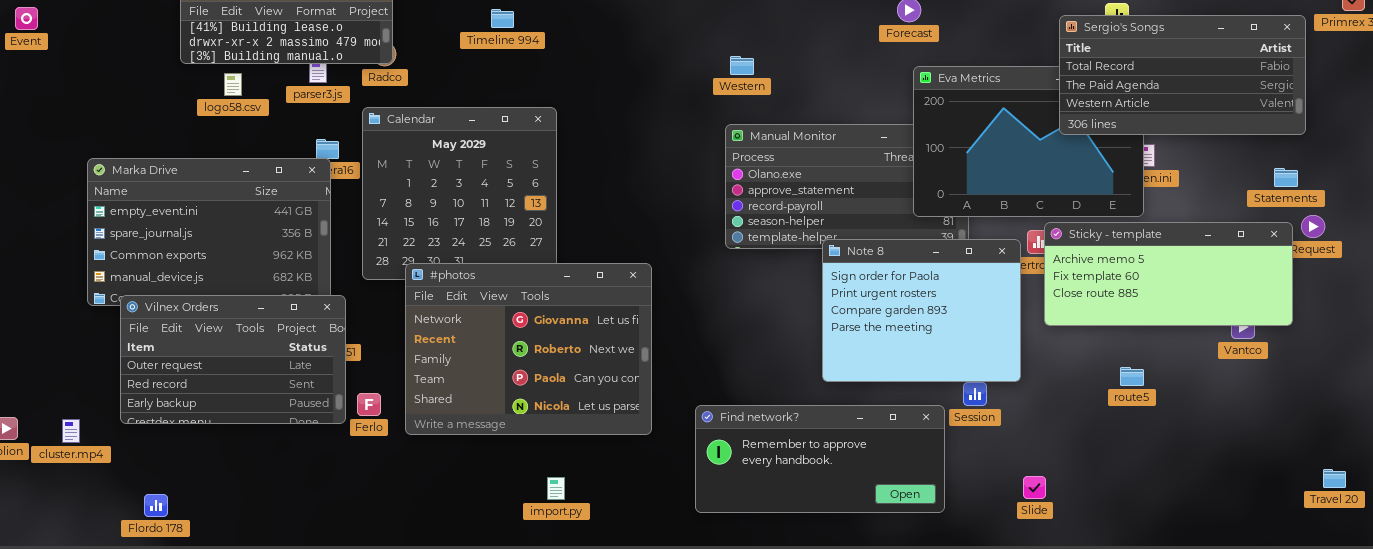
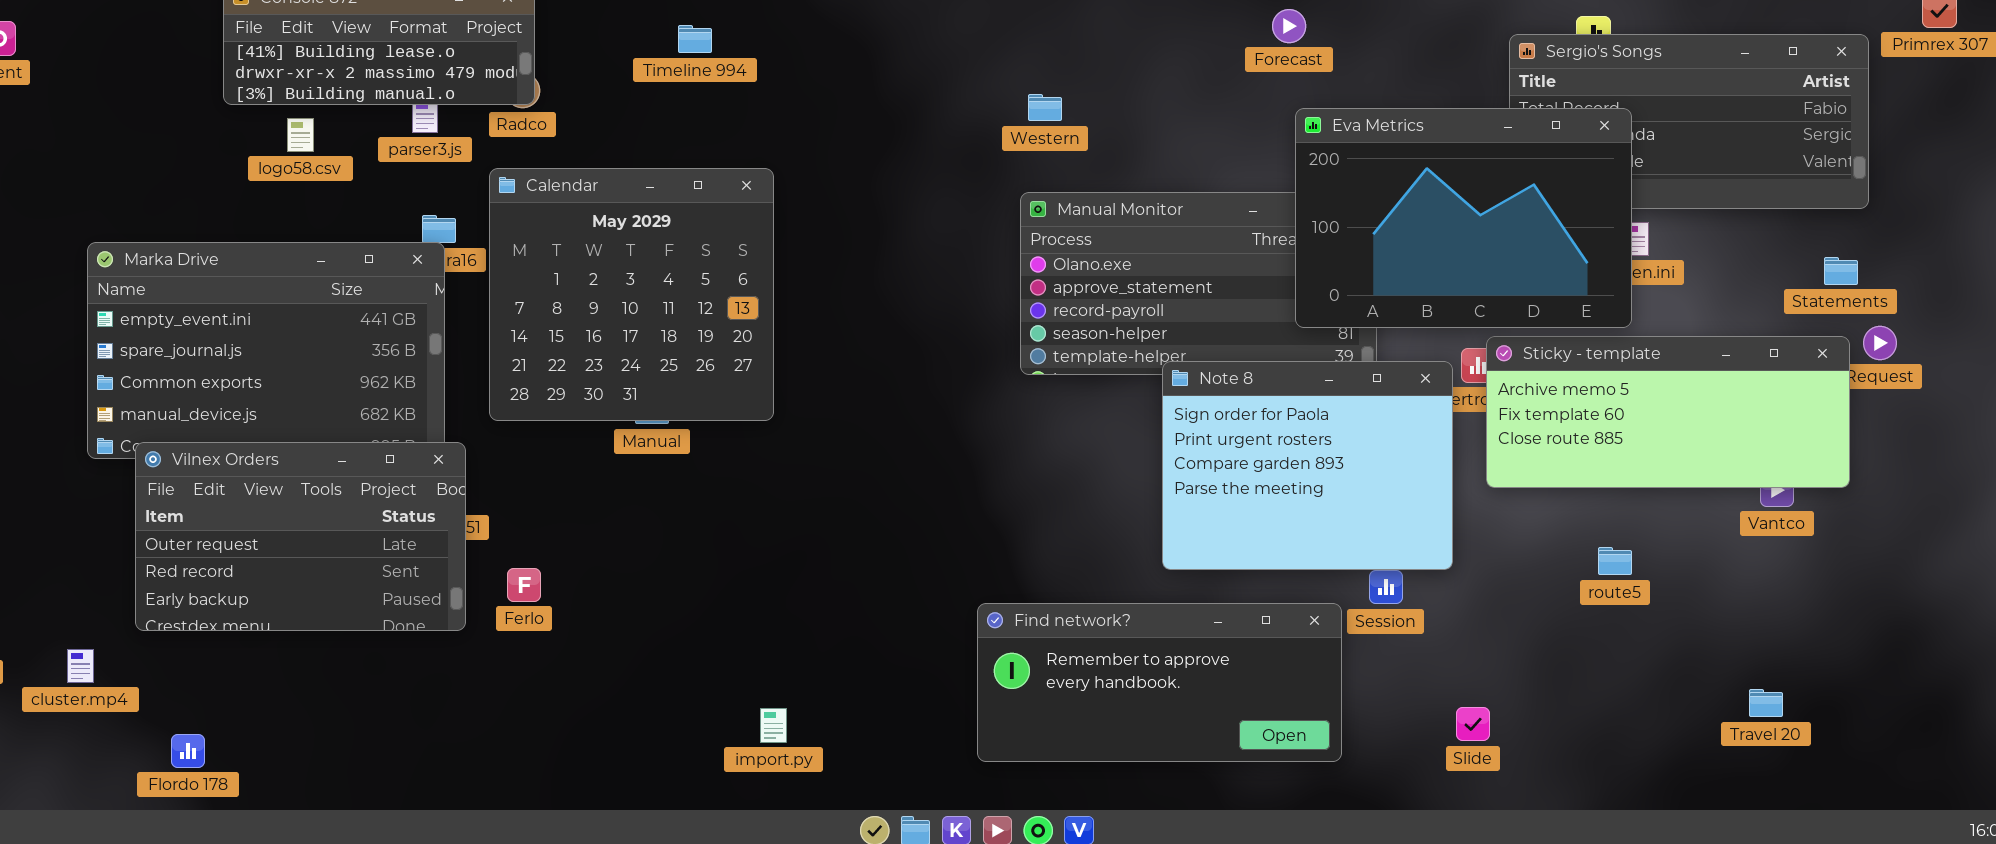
Eva Metrics: [913,66,1144,217] -> [1295,108,1632,328], raised
#photos: [405,263,652,435] -> none, closed
Ferlo: [357,393,381,416] -> [507,568,541,602], moved
cluster.mp4: [62,419,80,443] -> [67,649,94,683], moved
Travel 20: [1323,469,1346,488] -> [1749,689,1783,717], moved

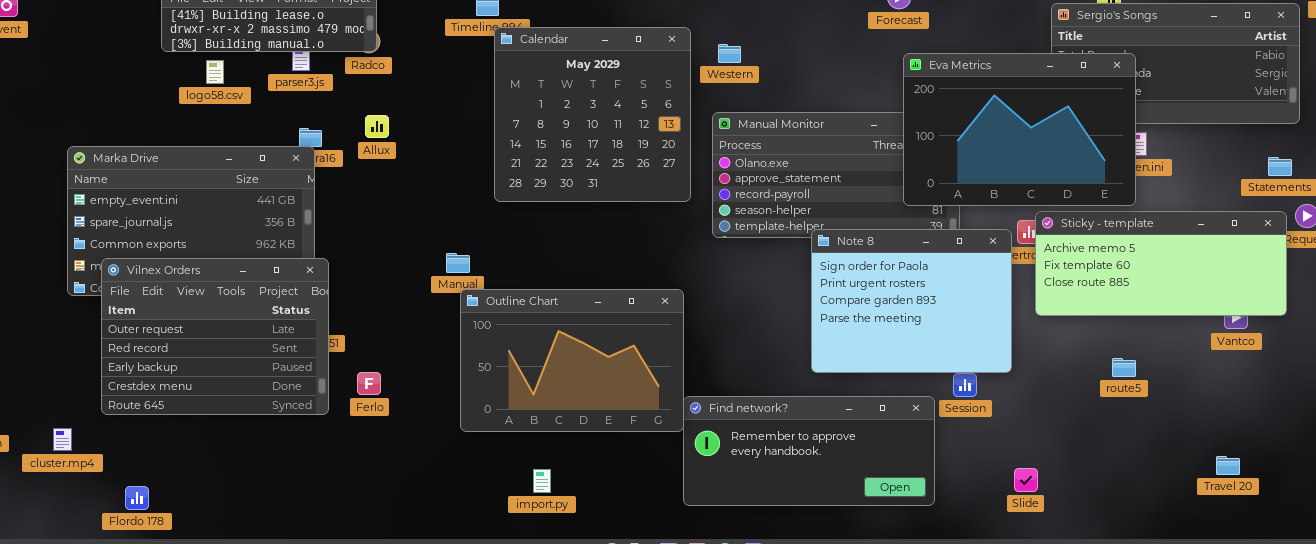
Calendar: [489,168,774,421] -> [494,27,691,202], moved
Vilnex Orders: [135,442,466,631] -> [101,258,329,415], resized
Outline Chart: none -> [460,289,684,432], opened

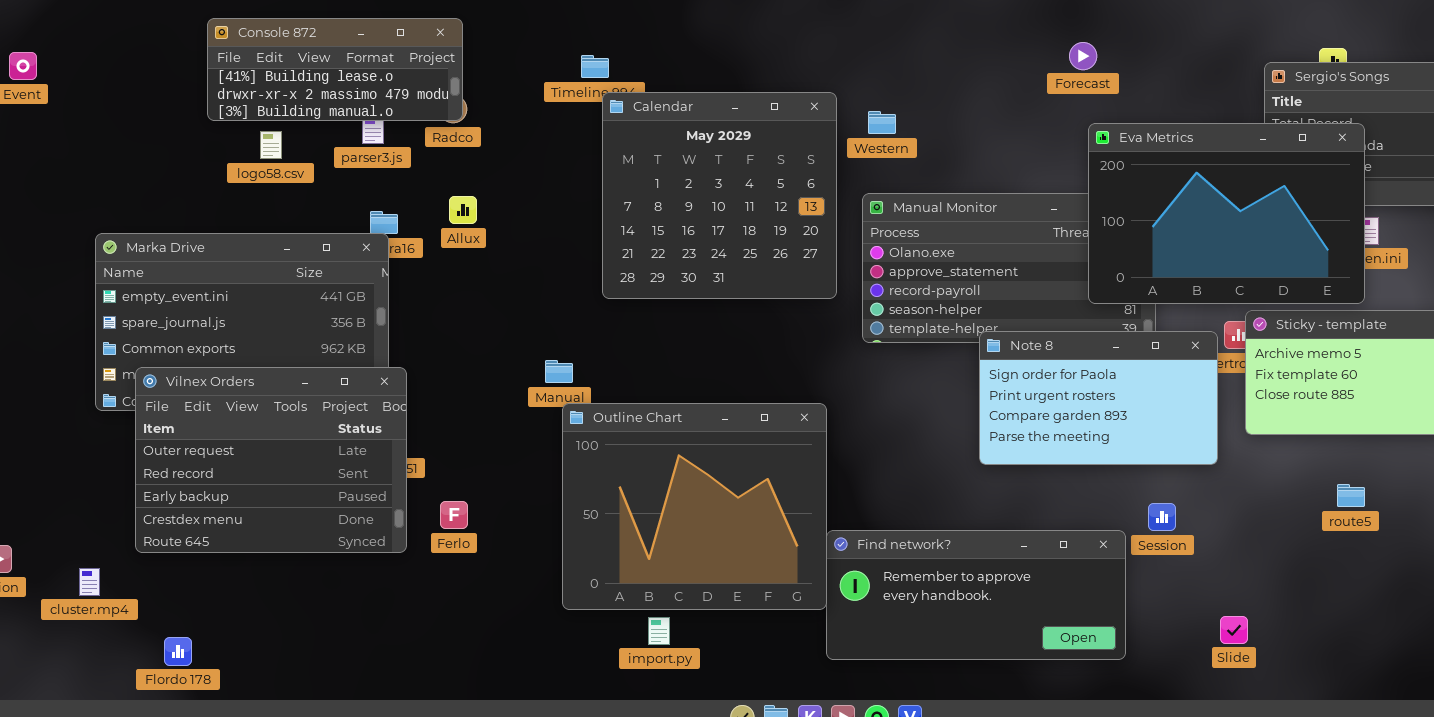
Note 8: [811,229,1012,373] -> [979,331,1218,465], resized
Outline Chart: [460,289,684,432] -> [562,403,827,610], resized

